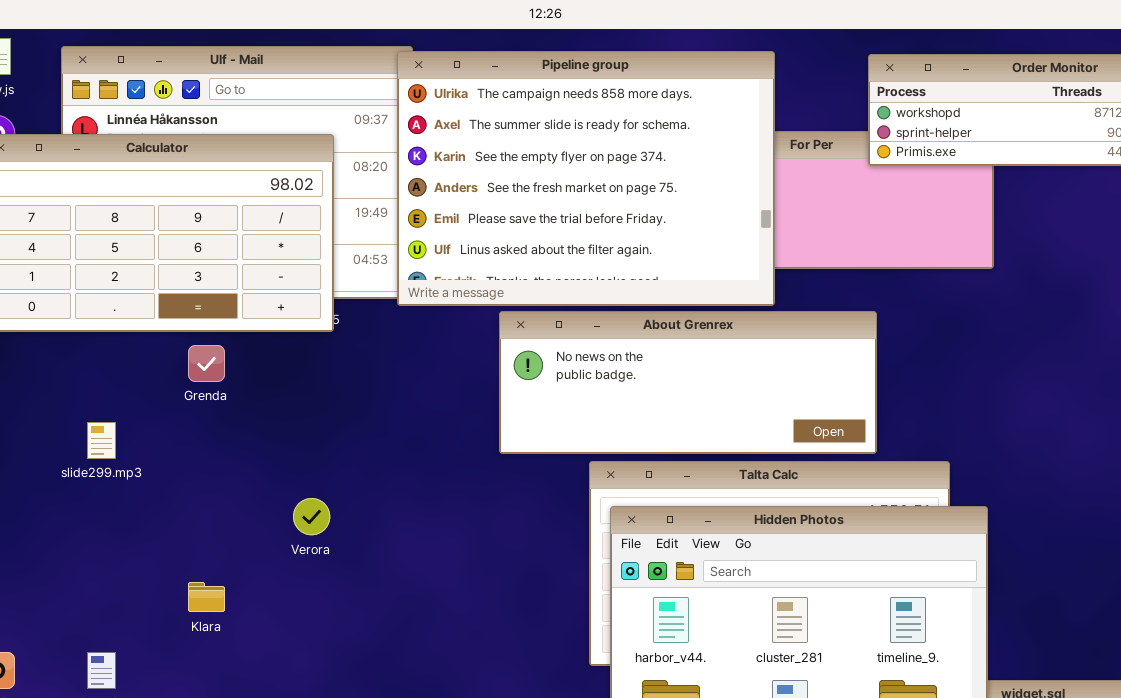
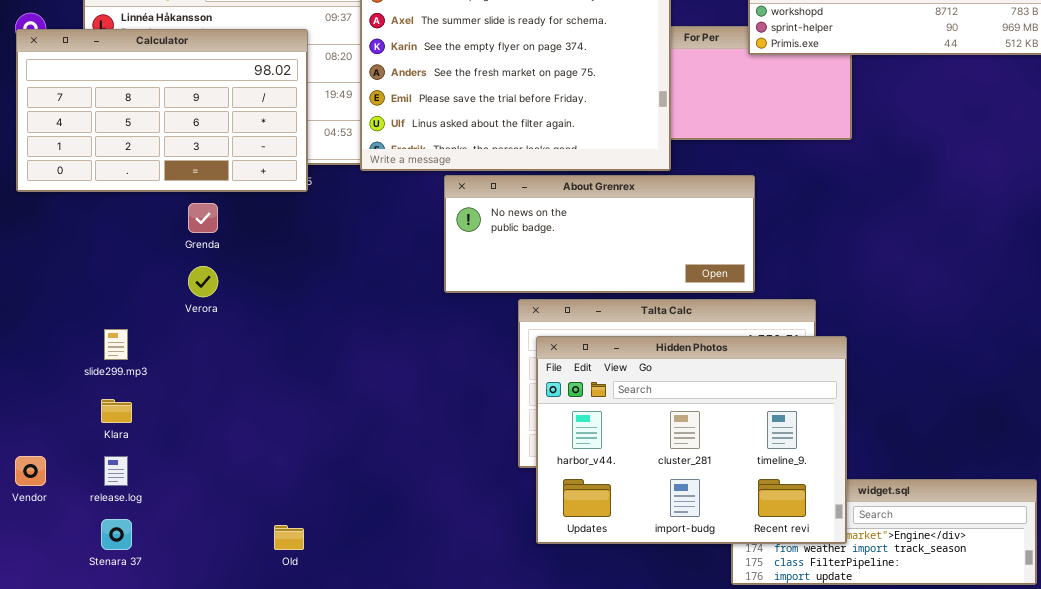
slide299.mp3: [87,422,116,459] -> [104,329,128,360], moved
Verora: [293,498,330,535] -> [188,266,218,297], moved
Klara: [188,582,225,612] -> [101,399,132,423], moved

